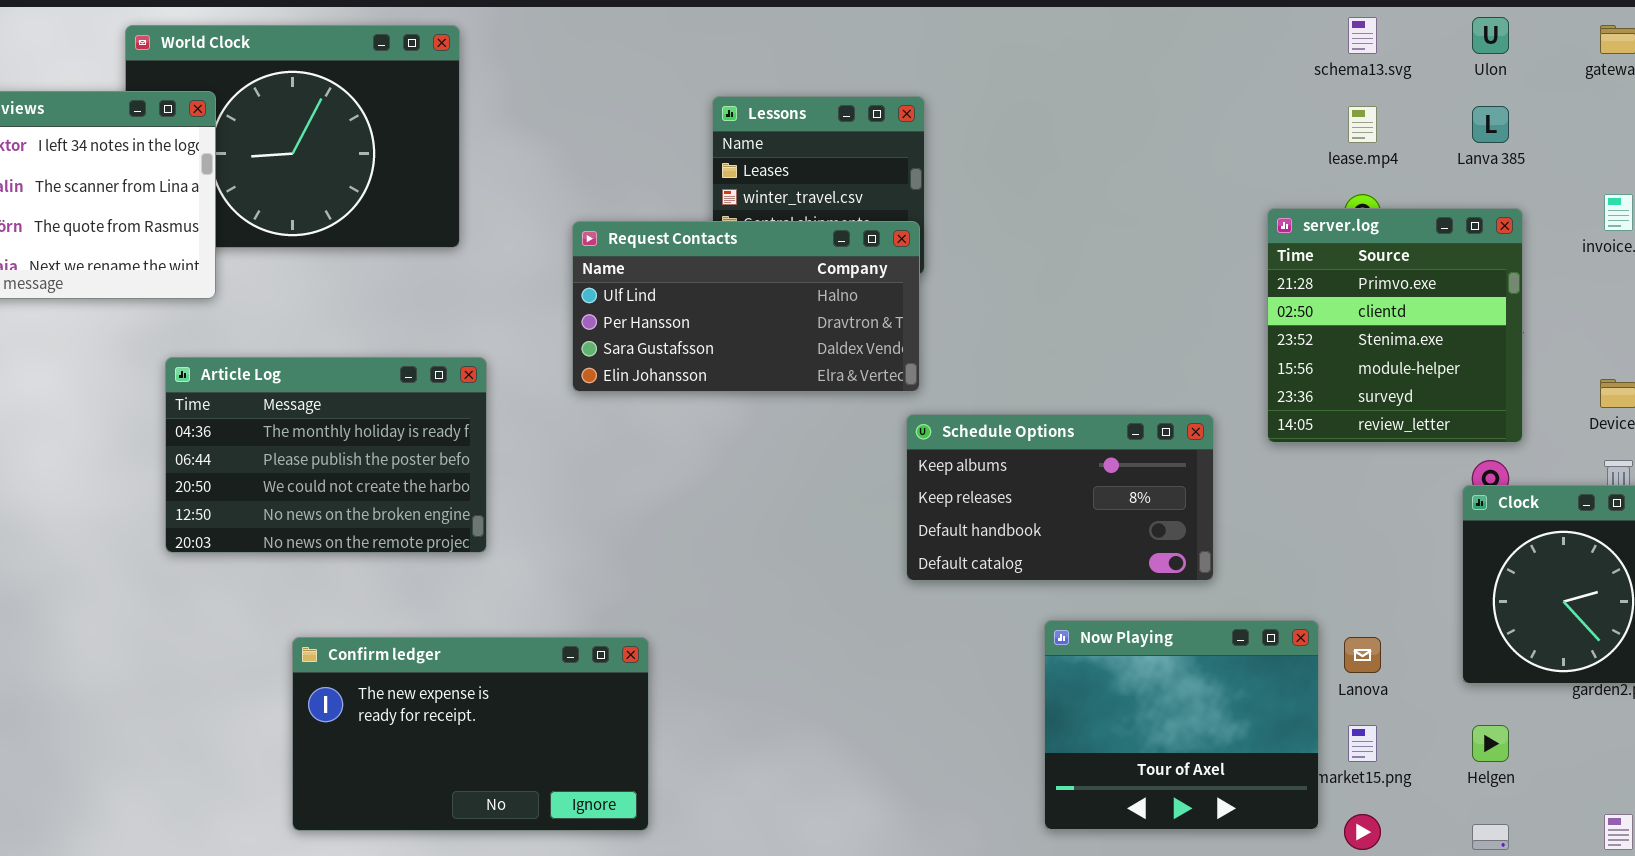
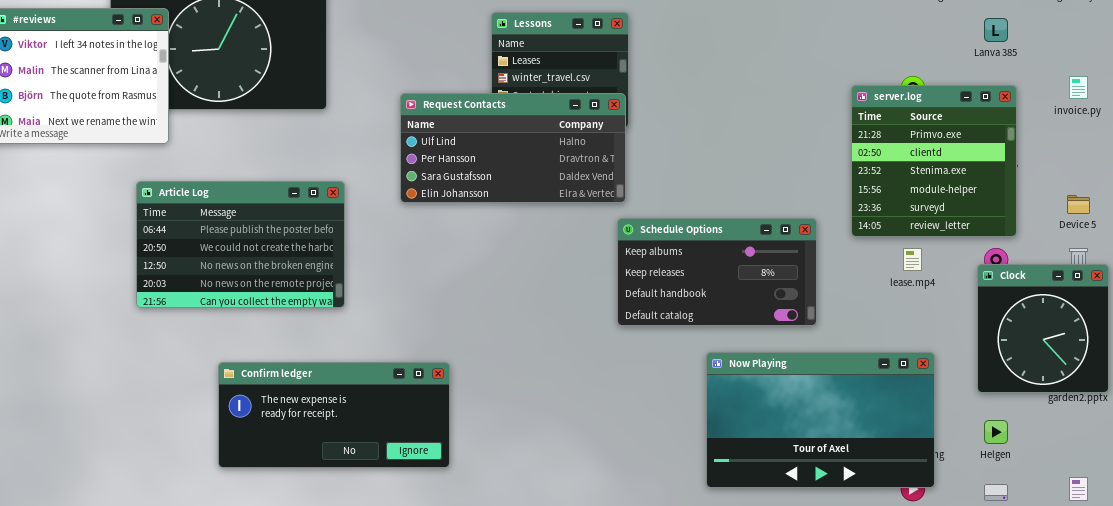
lease.mp4: [1348,106,1377,143] -> [903,248,922,271], moved
Article Log: [165,357,487,553] -> [136,181,345,308], scrolled down 1 row
Now Playing: [1044,620,1319,830] -> [706,352,935,488], resized
Confirm ledger: [292,637,649,831] -> [218,362,450,468], resized

